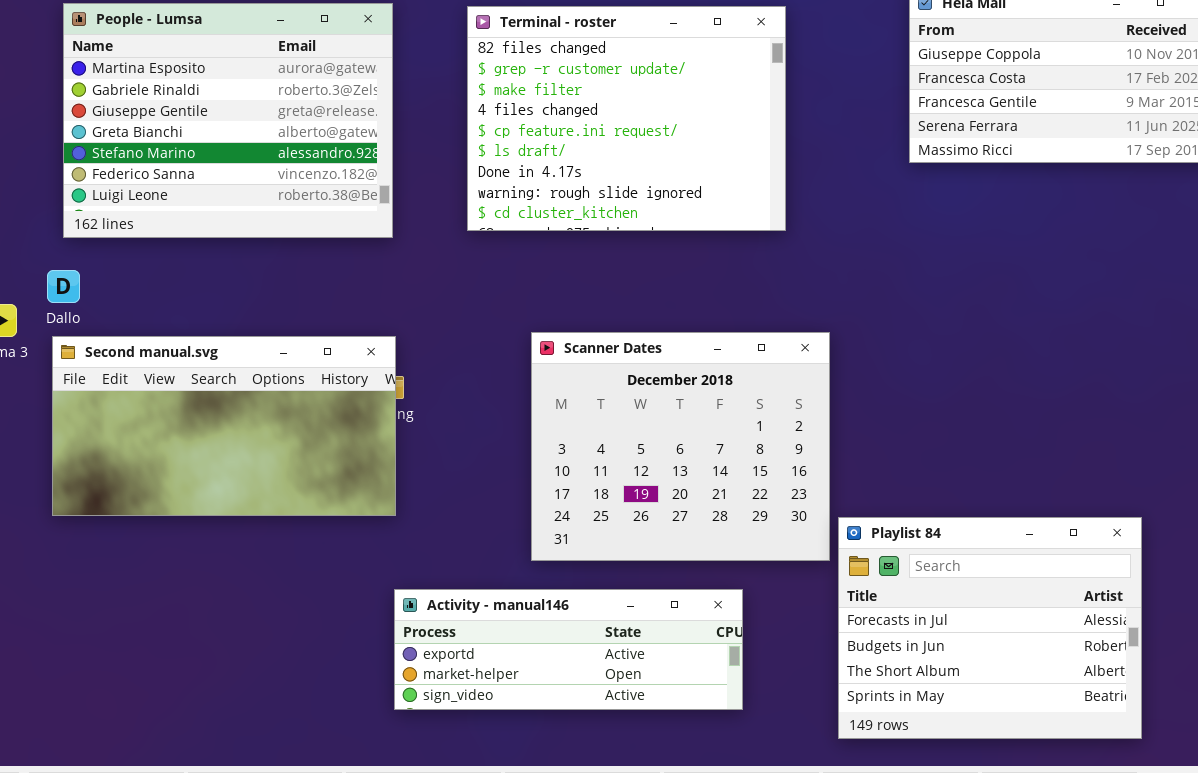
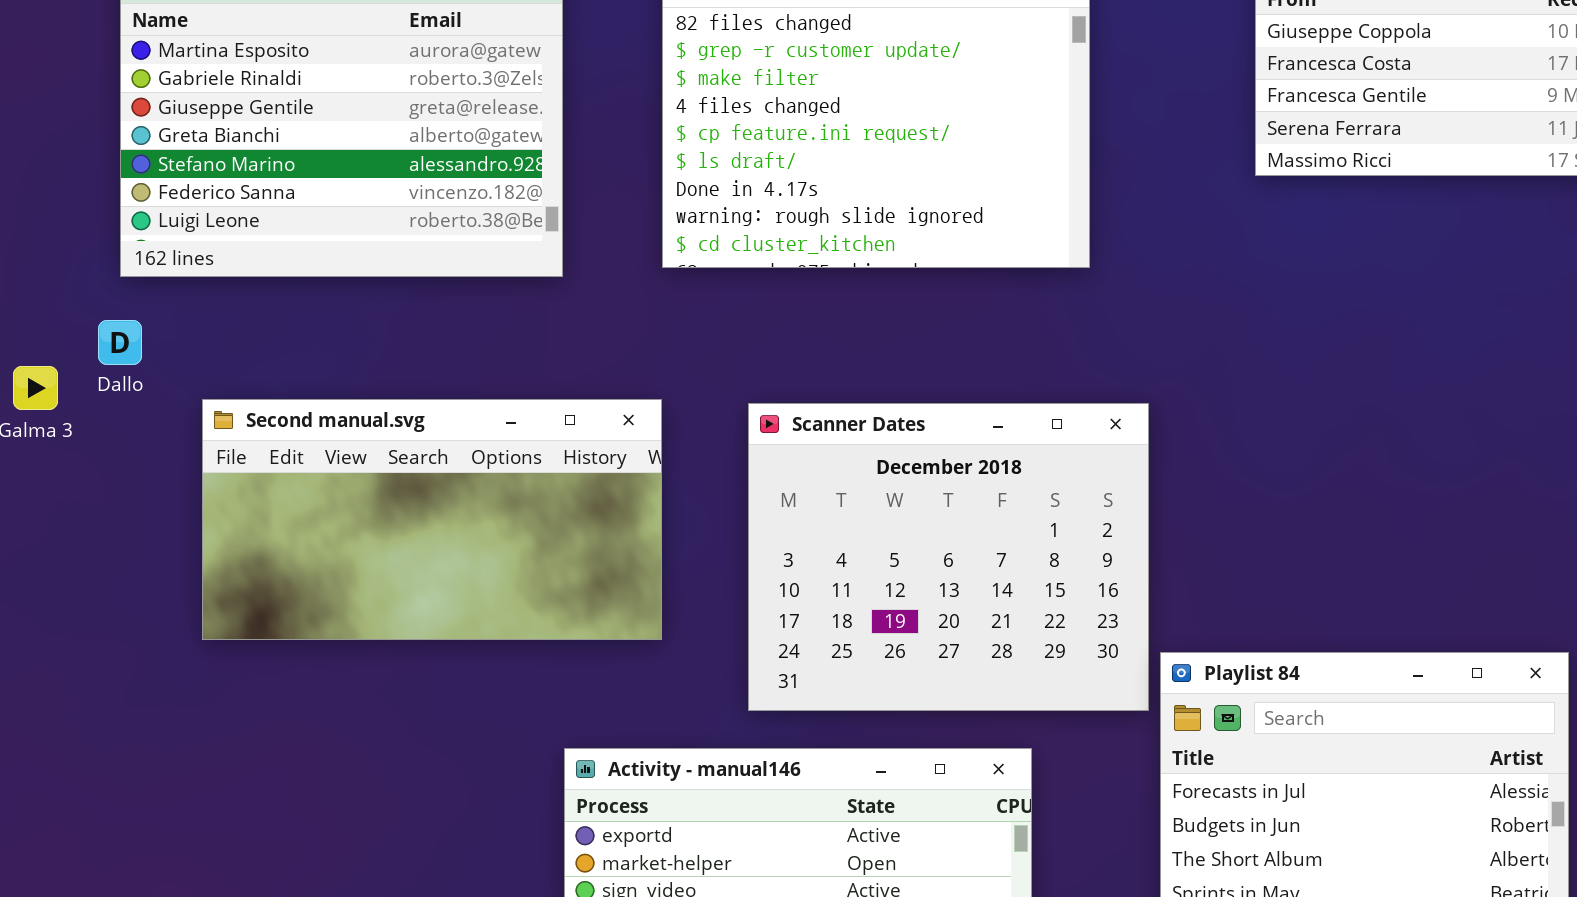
Second manual.svg: [52,336,396,516] -> [202,399,662,640], moved

